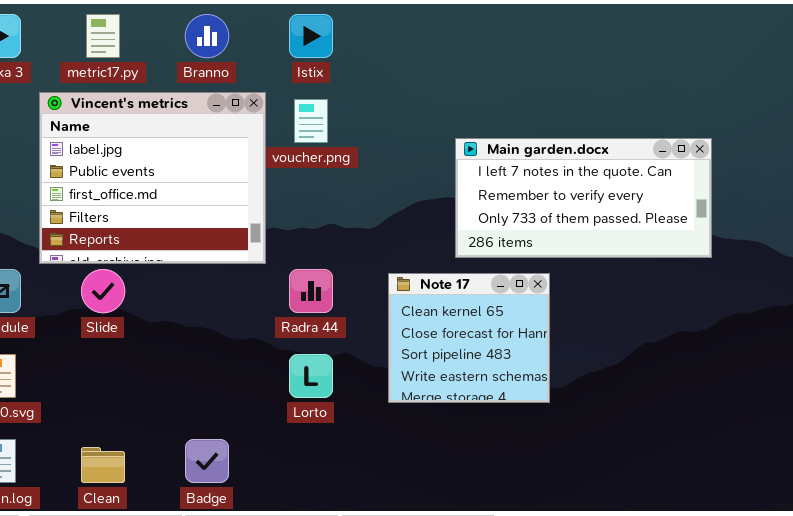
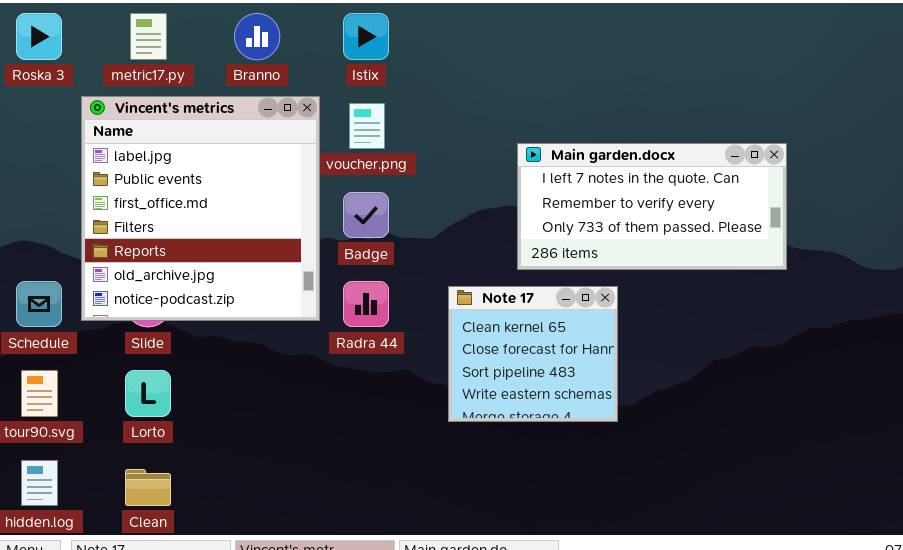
Vincent's metrics: [39,92,266,264] -> [81,96,320,321], resized
Lorto: [289,354,333,398] -> [125,370,171,417], moved
Badge: [185,439,229,483] -> [343,192,389,238], moved

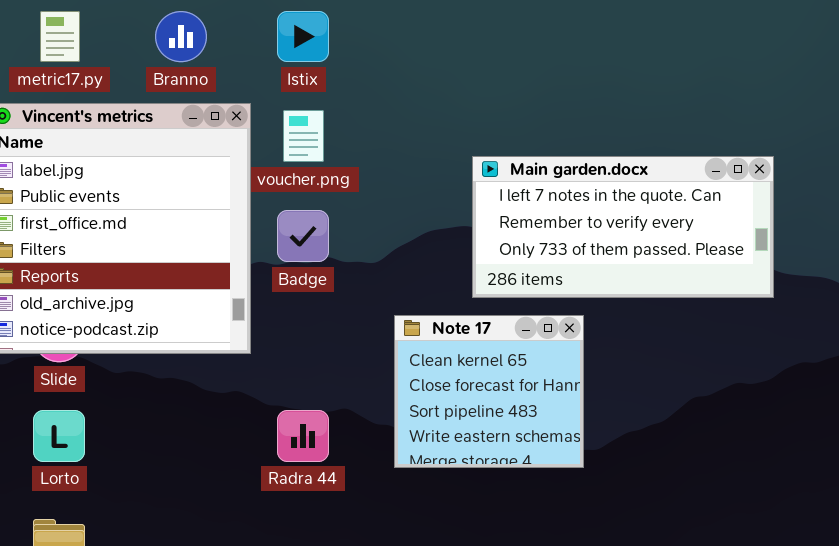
Radra 44: [343,281,389,327] -> [277,410,329,462], moved

